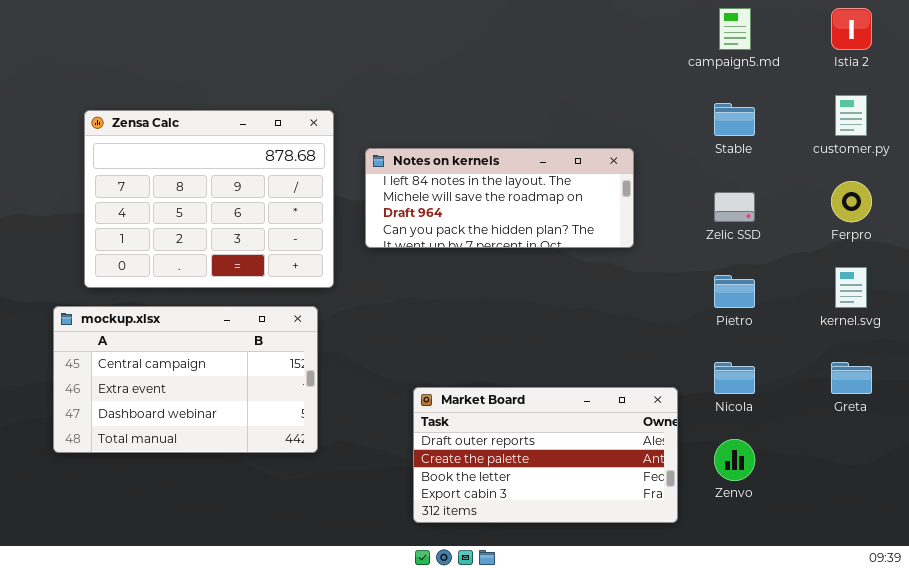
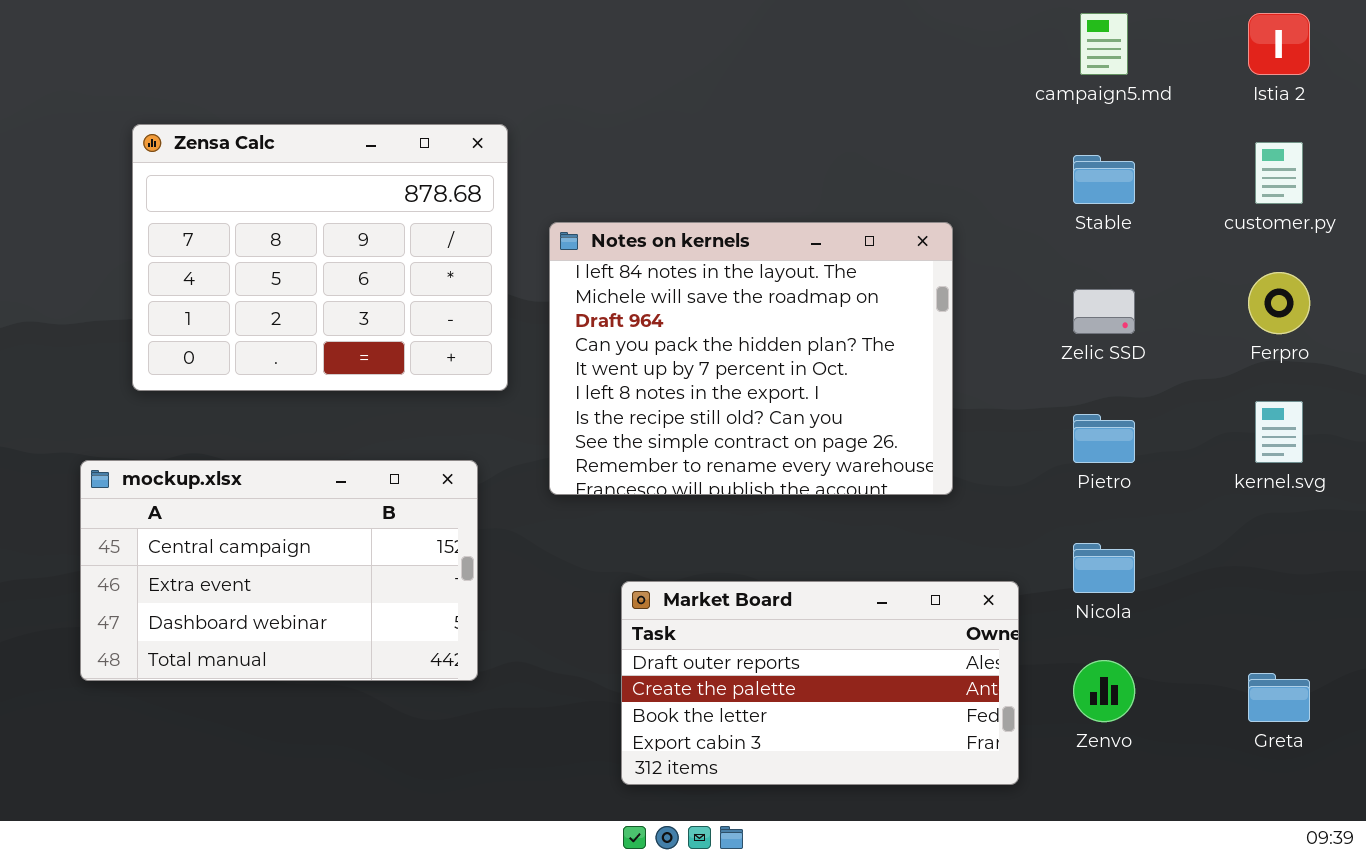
Zensa Calc: [84,110,334,288] -> [132,124,508,391], moved
Notes on kernels: [365,148,634,248] -> [549,222,953,495], resized
Greta: [831,362,872,394] -> [1248,673,1310,722], moved

